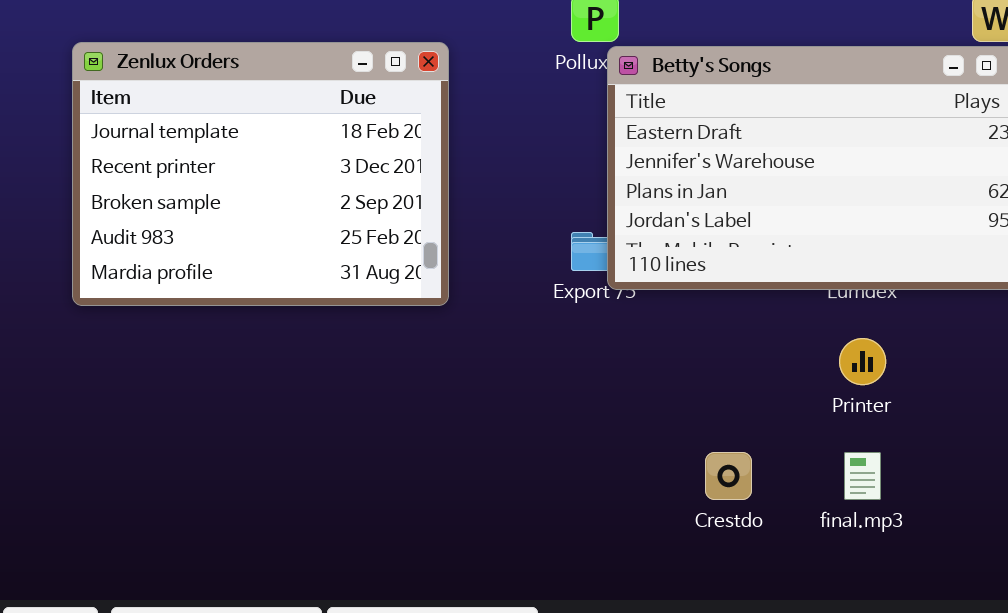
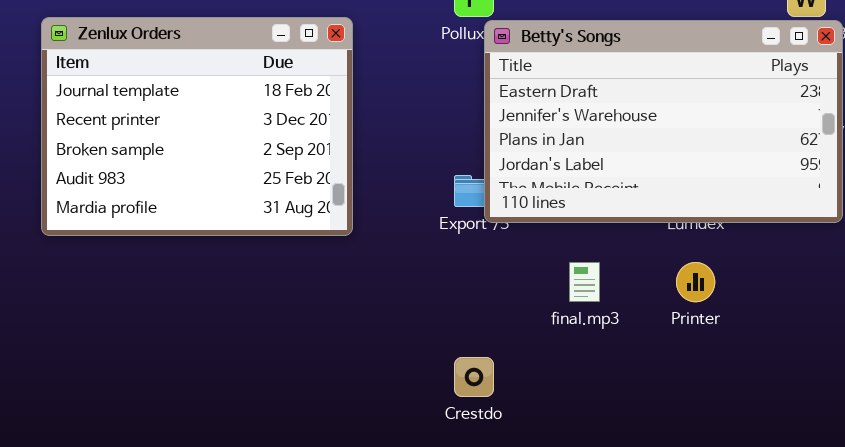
Crestdo: [705,452,752,500] -> [454,357,494,397], moved
final.mp3: [844,452,881,500] -> [569,262,600,302], moved

